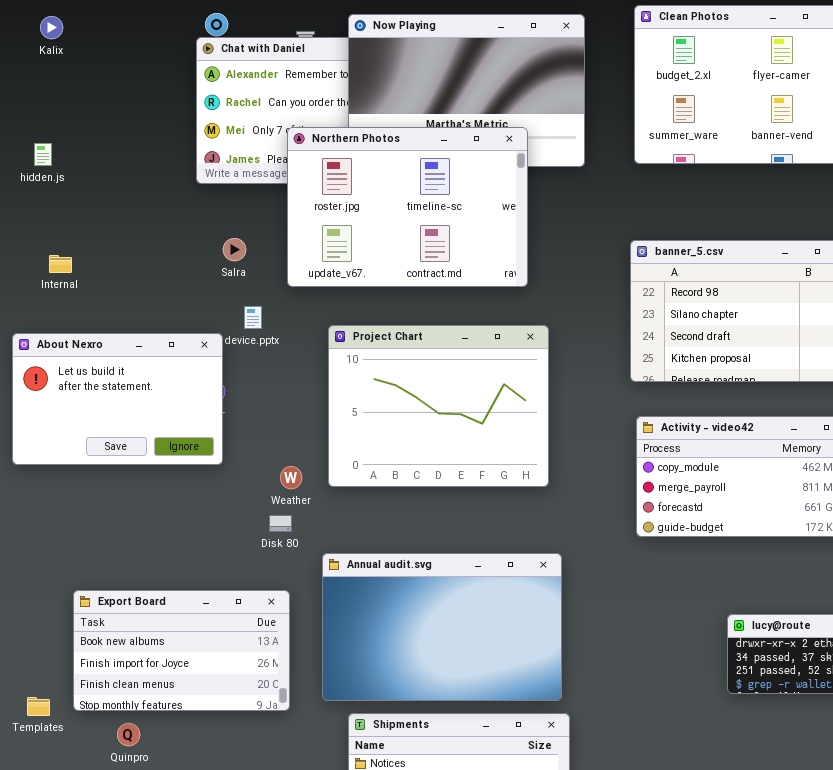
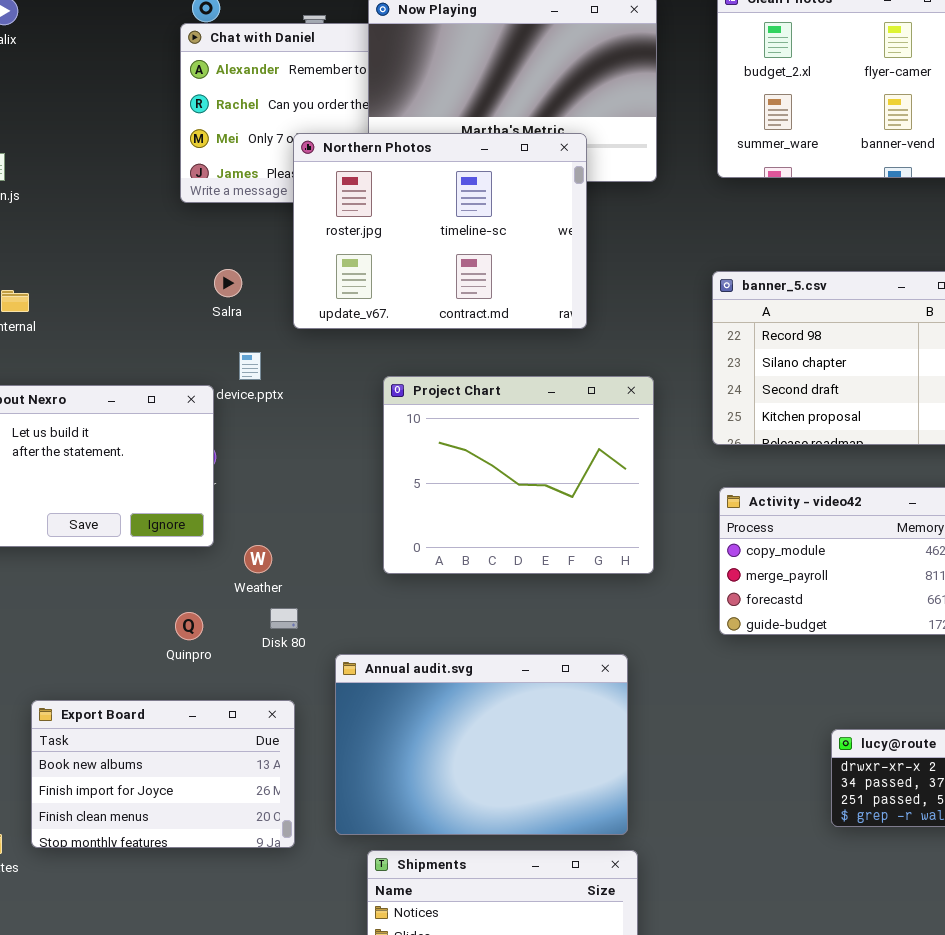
Project Chart: [328,325,549,487] -> [383,376,654,574], moved
Weather: [280,466,302,489] -> [244,545,272,573], moved
Quinpro: [117,723,140,746] -> [175,612,203,640], moved

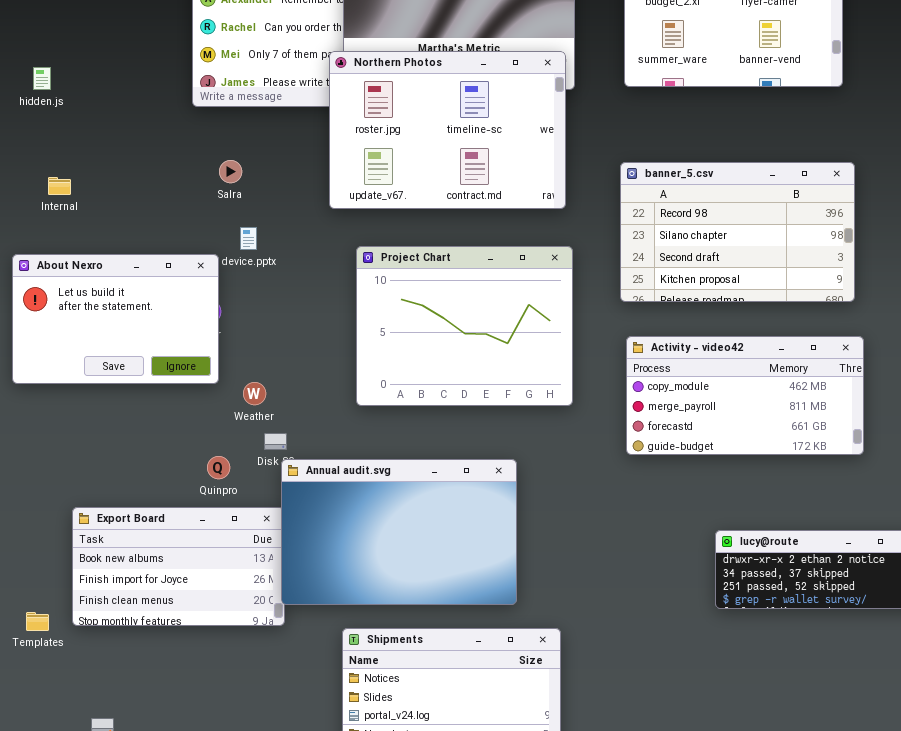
Northern Photos: [293,133,587,329] -> [329,51,566,209], moved
Quinpro: [175,612,203,640] -> [207,456,230,479], moved
Annual audit.svg: [335,654,628,835] -> [281,459,517,605], moved

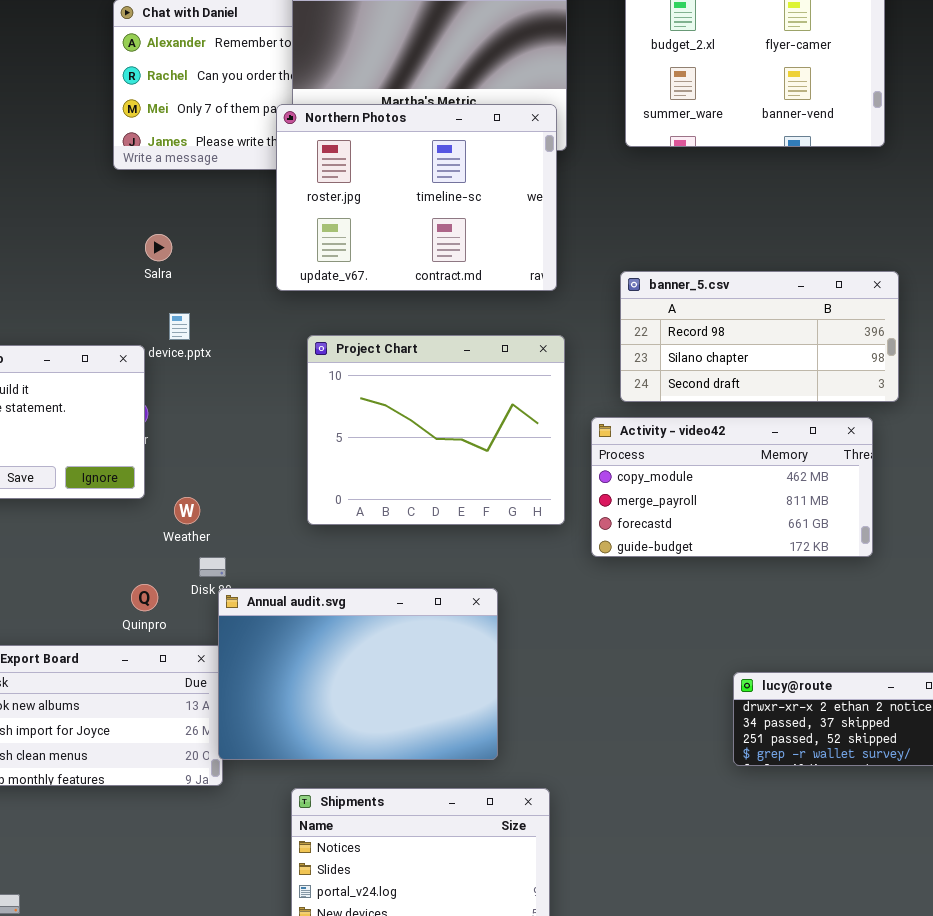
banner_5.csv: [620,162,855,302] -> [620,271,899,402], resized
Activity - video42: [626,336,864,455] -> [591,417,873,557], moved

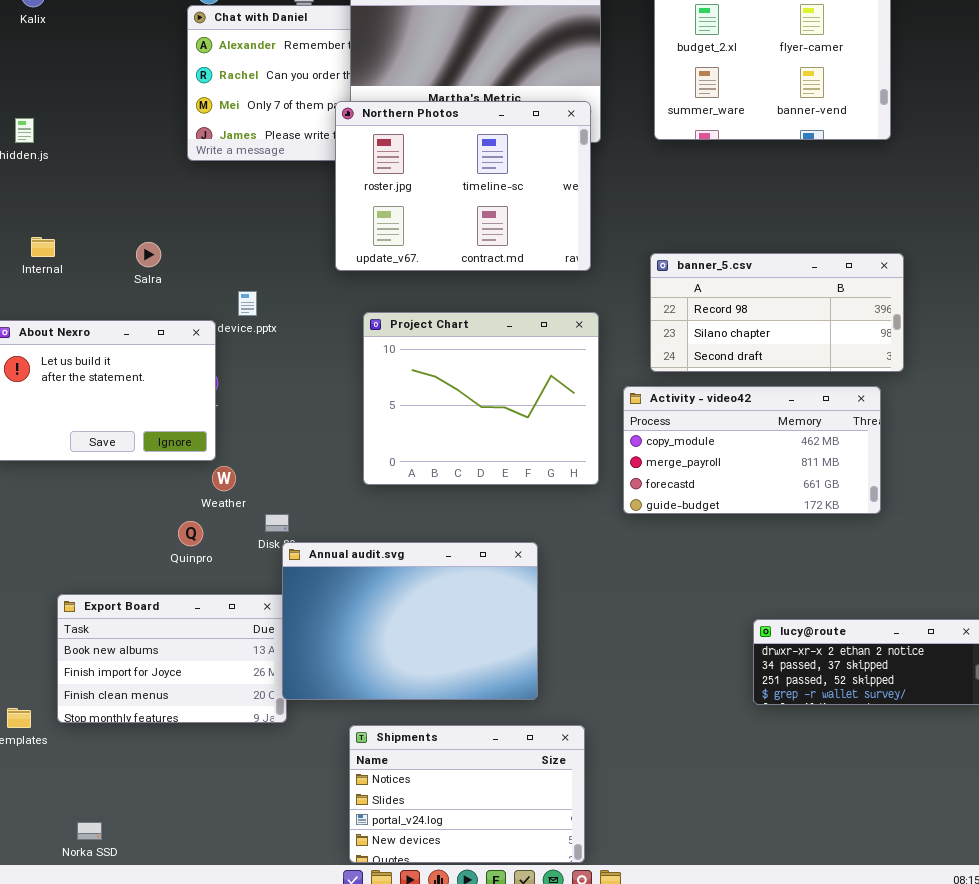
Salra: [145,234,172,261] -> [136,242,161,267], moved
Weather: [174,497,200,524] -> [212,466,236,491], moved
Quinpro: [131,584,158,611] -> [178,521,203,546], moved

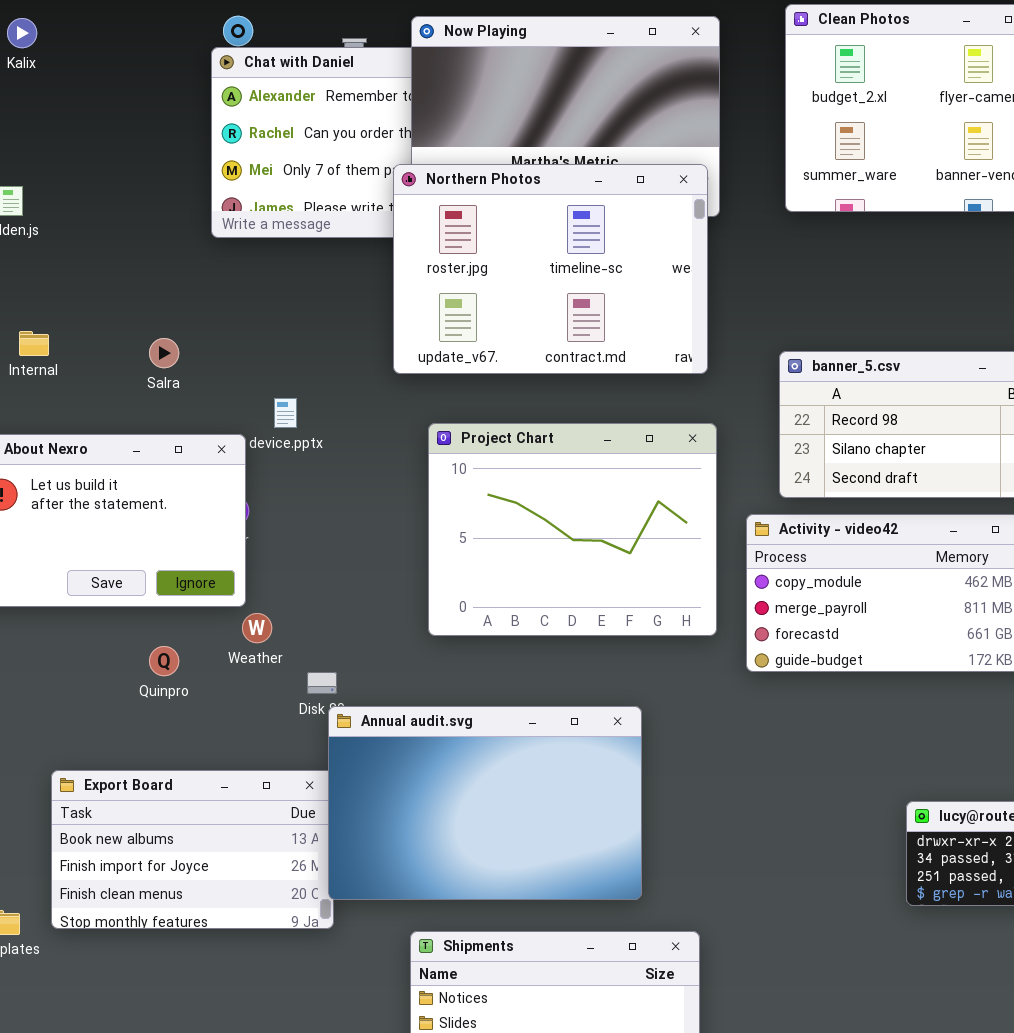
Quinpro: [178,521,203,546] -> [149,646,179,676], moved

